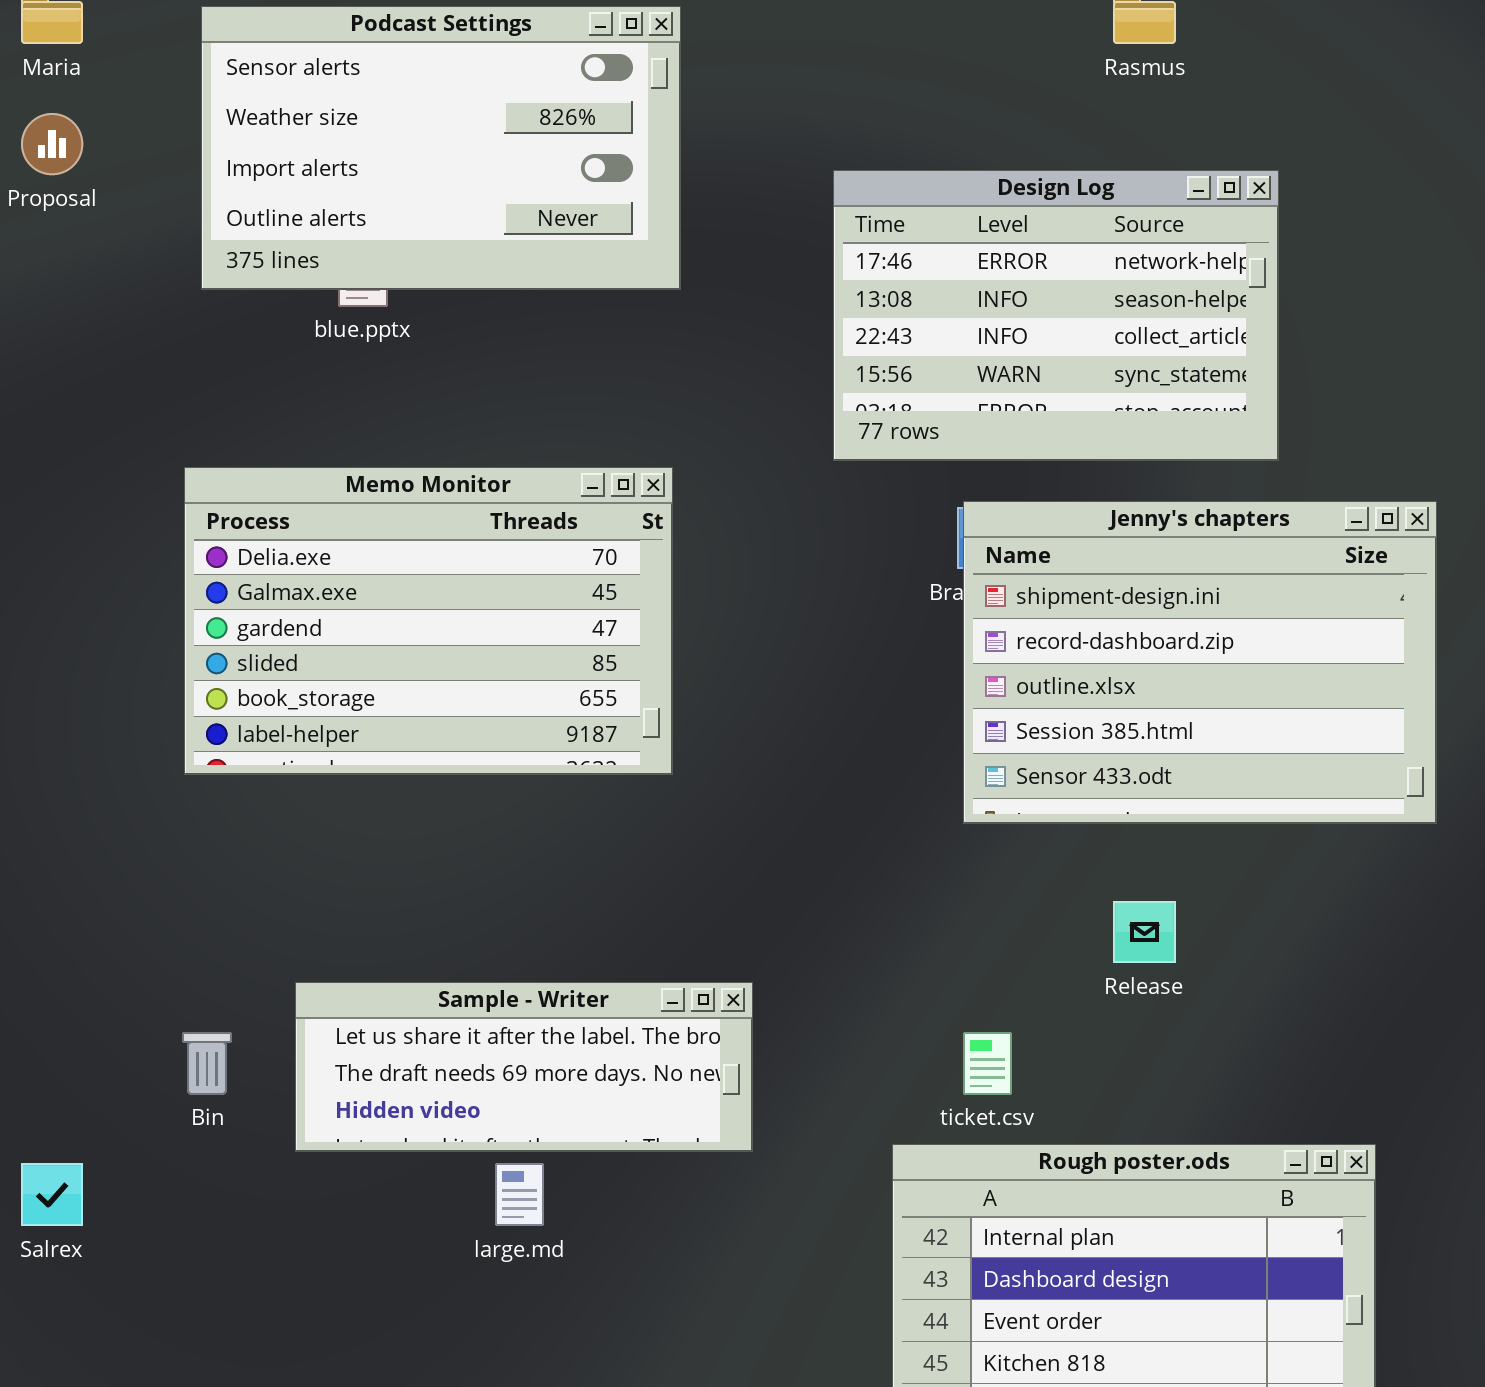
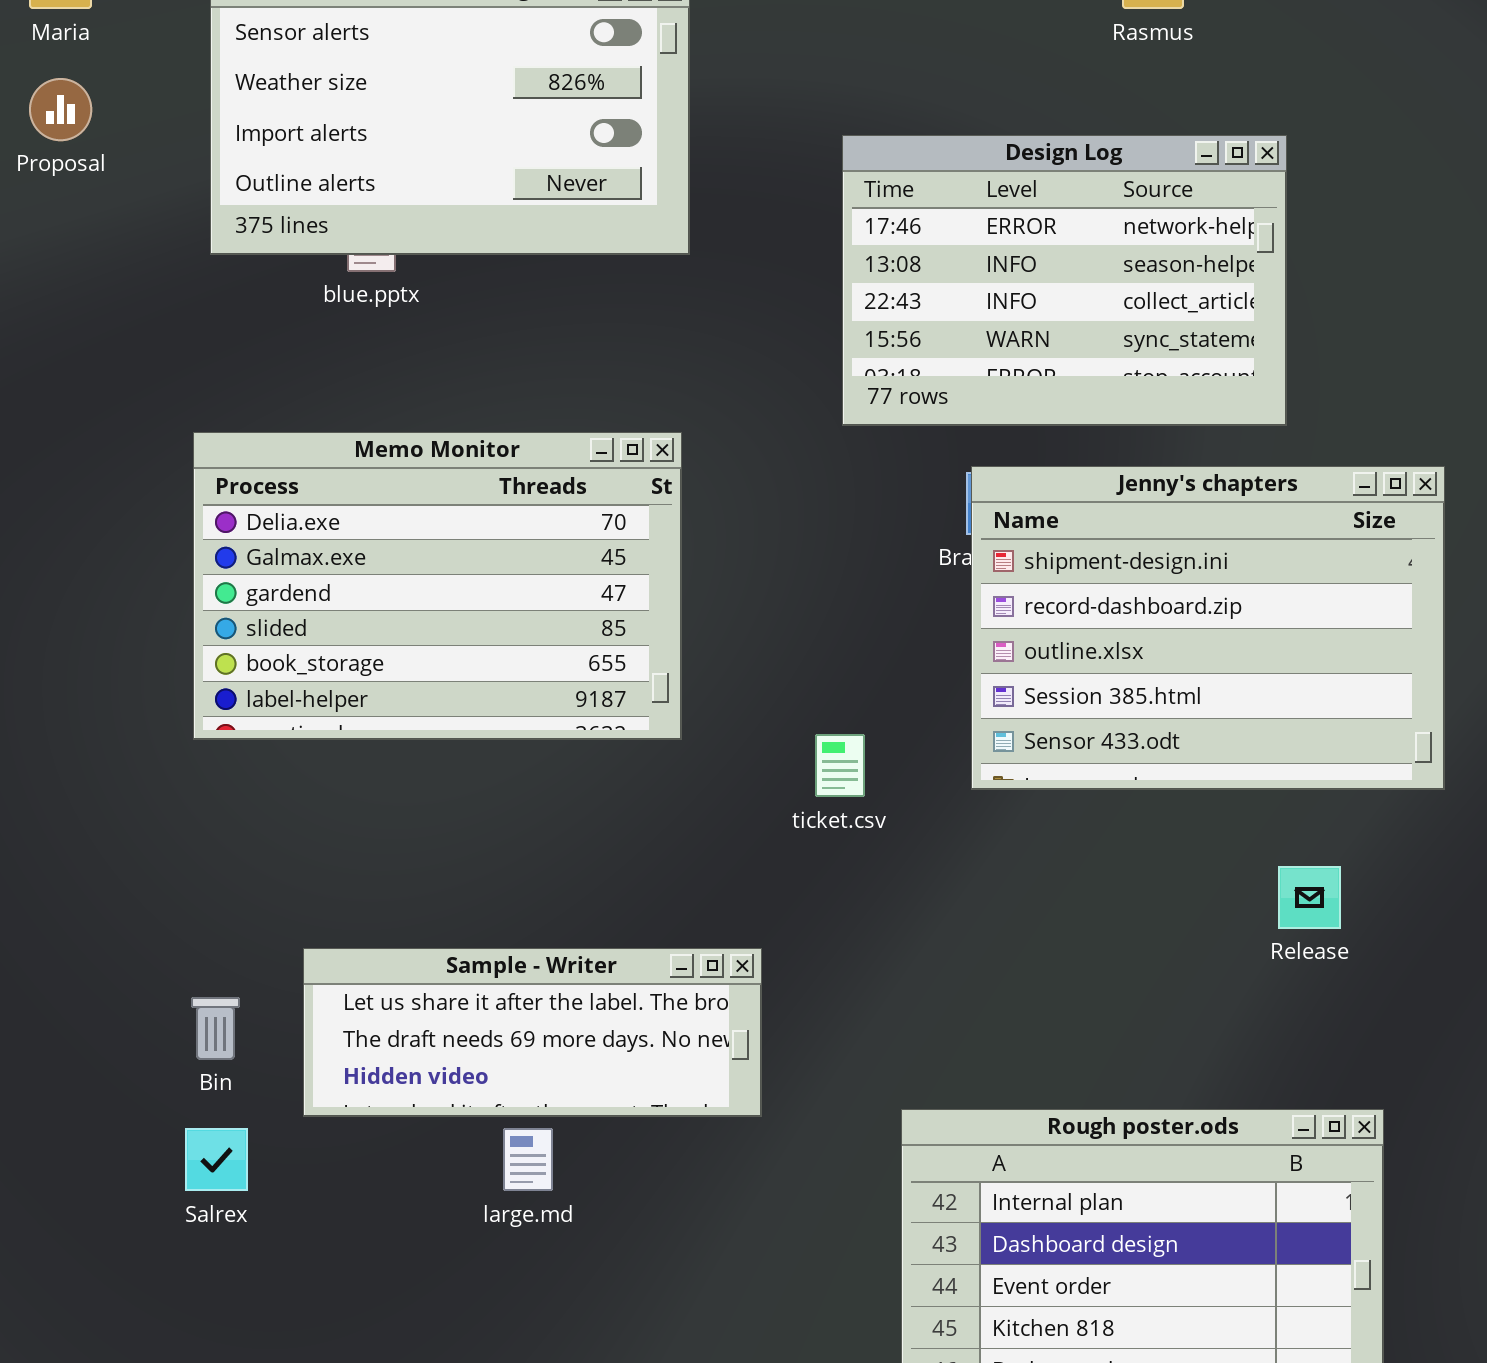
Release: [1113,901,1176,963] -> [1278,866,1341,929], moved
ticket.csv: [963,1032,1012,1095] -> [815,734,865,797], moved
Salrex: [21,1163,83,1226] -> [185,1128,248,1191], moved

